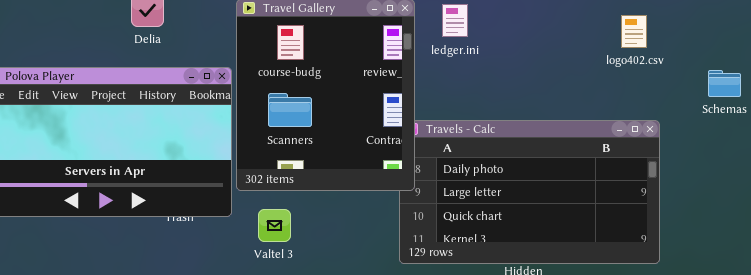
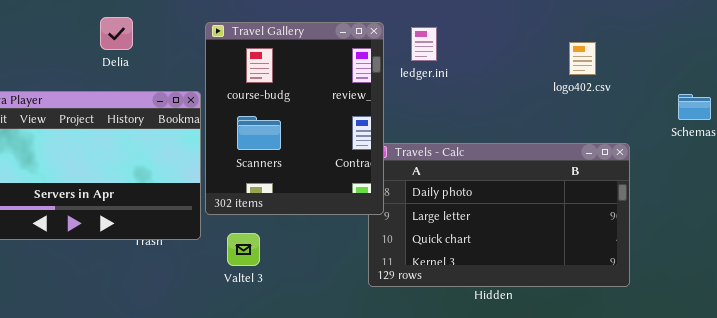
logo402.csv: [621,15,647,48] -> [569,42,596,75], moved

